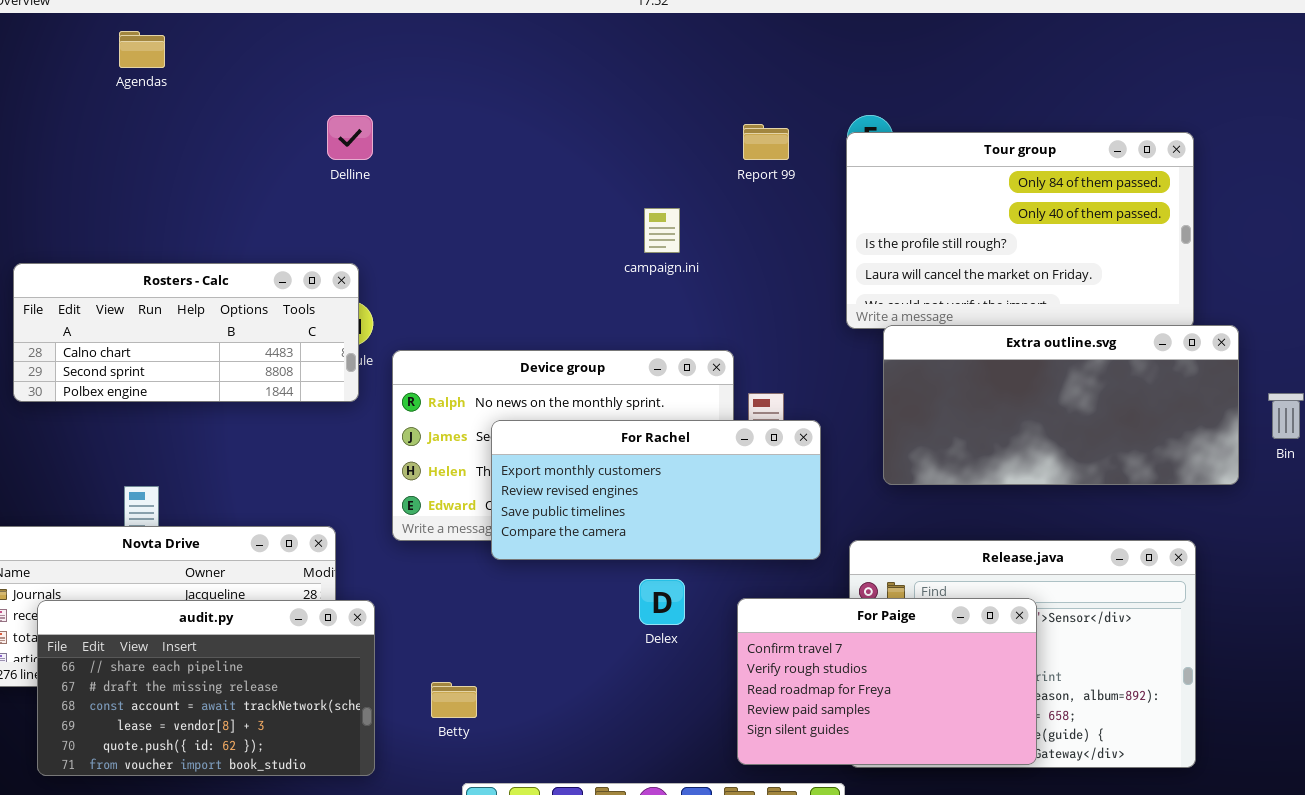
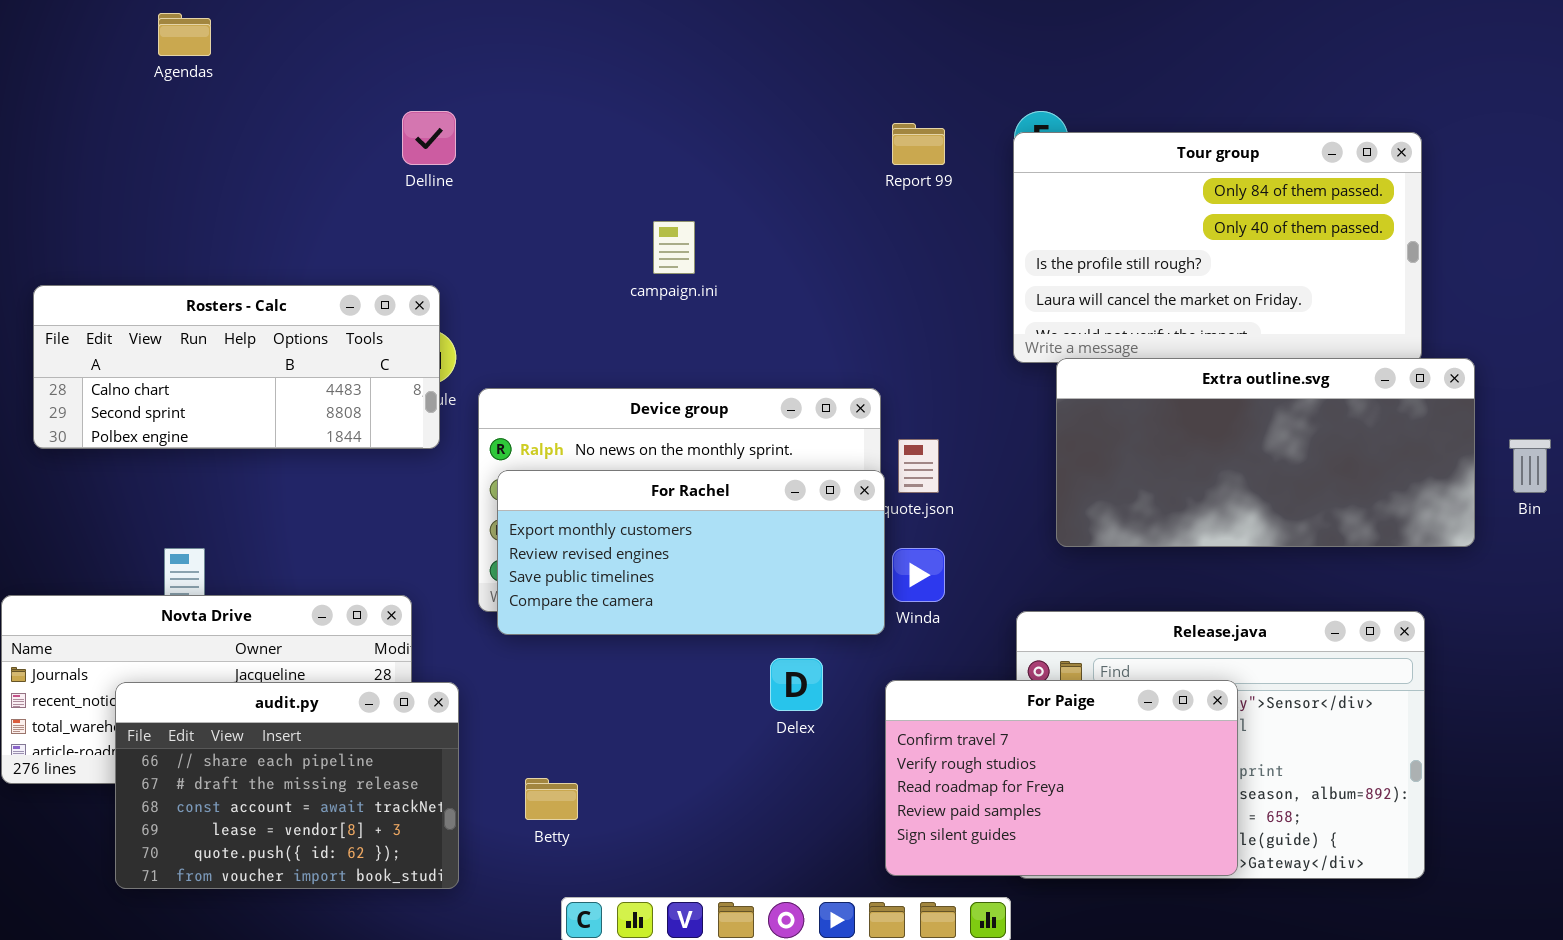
campaign.ini: [644,208,680,253] -> [653,221,695,274], moved
For Rachel: [491,420,821,560] -> [497,470,885,635], moved
audit.py: [37,600,375,776] -> [115,682,459,889], resized

